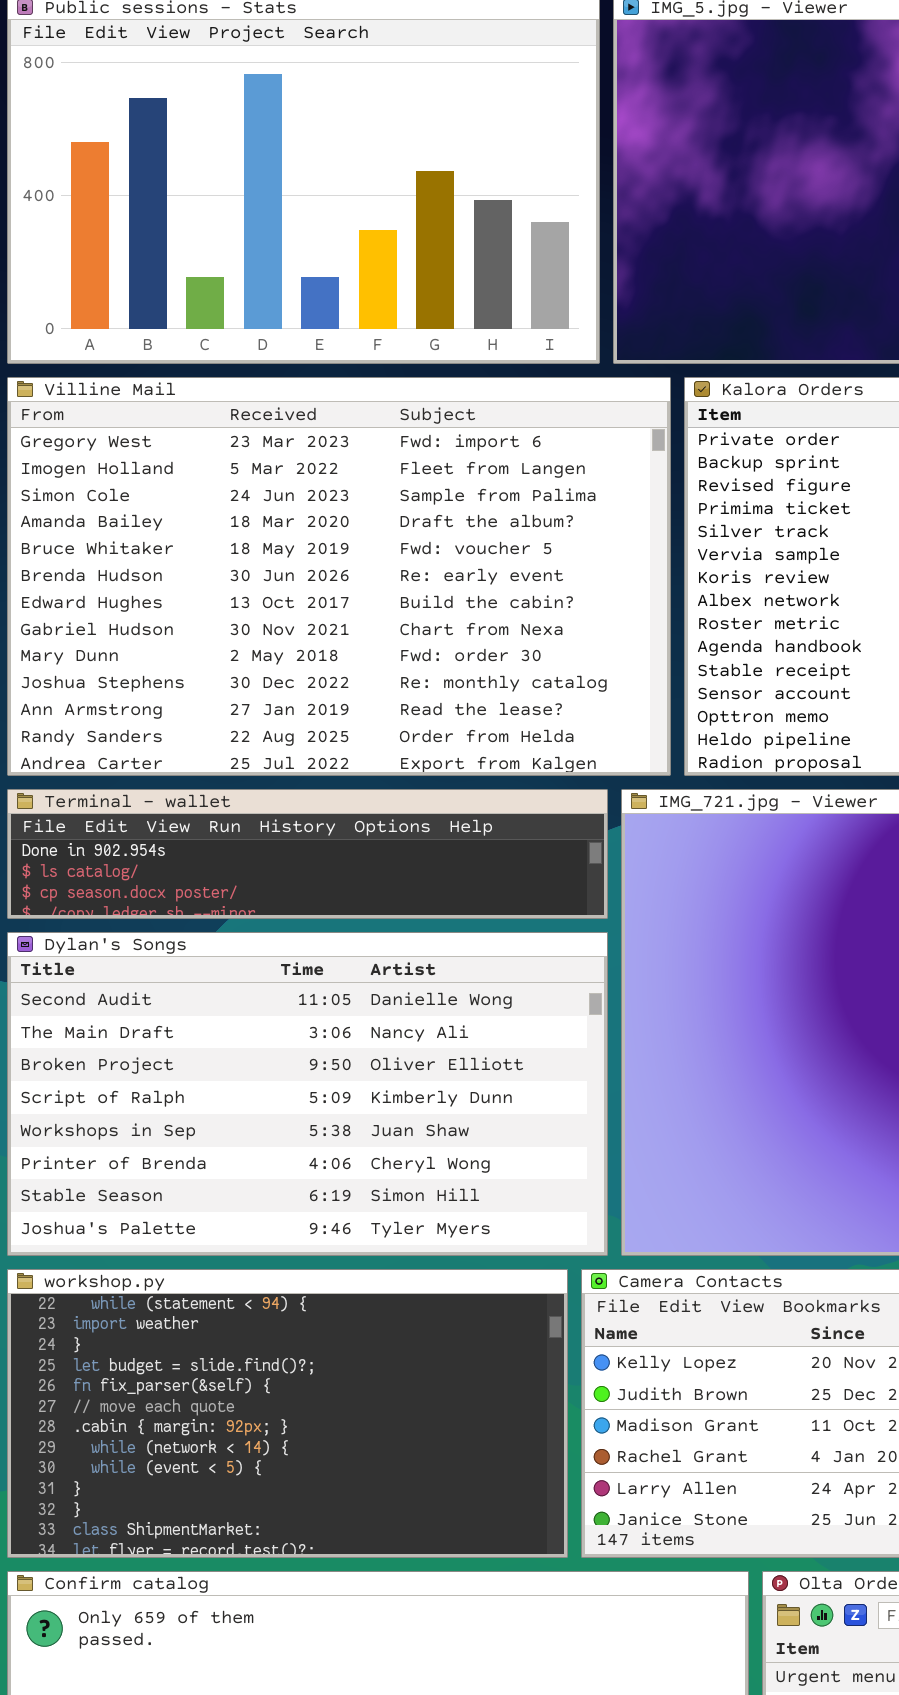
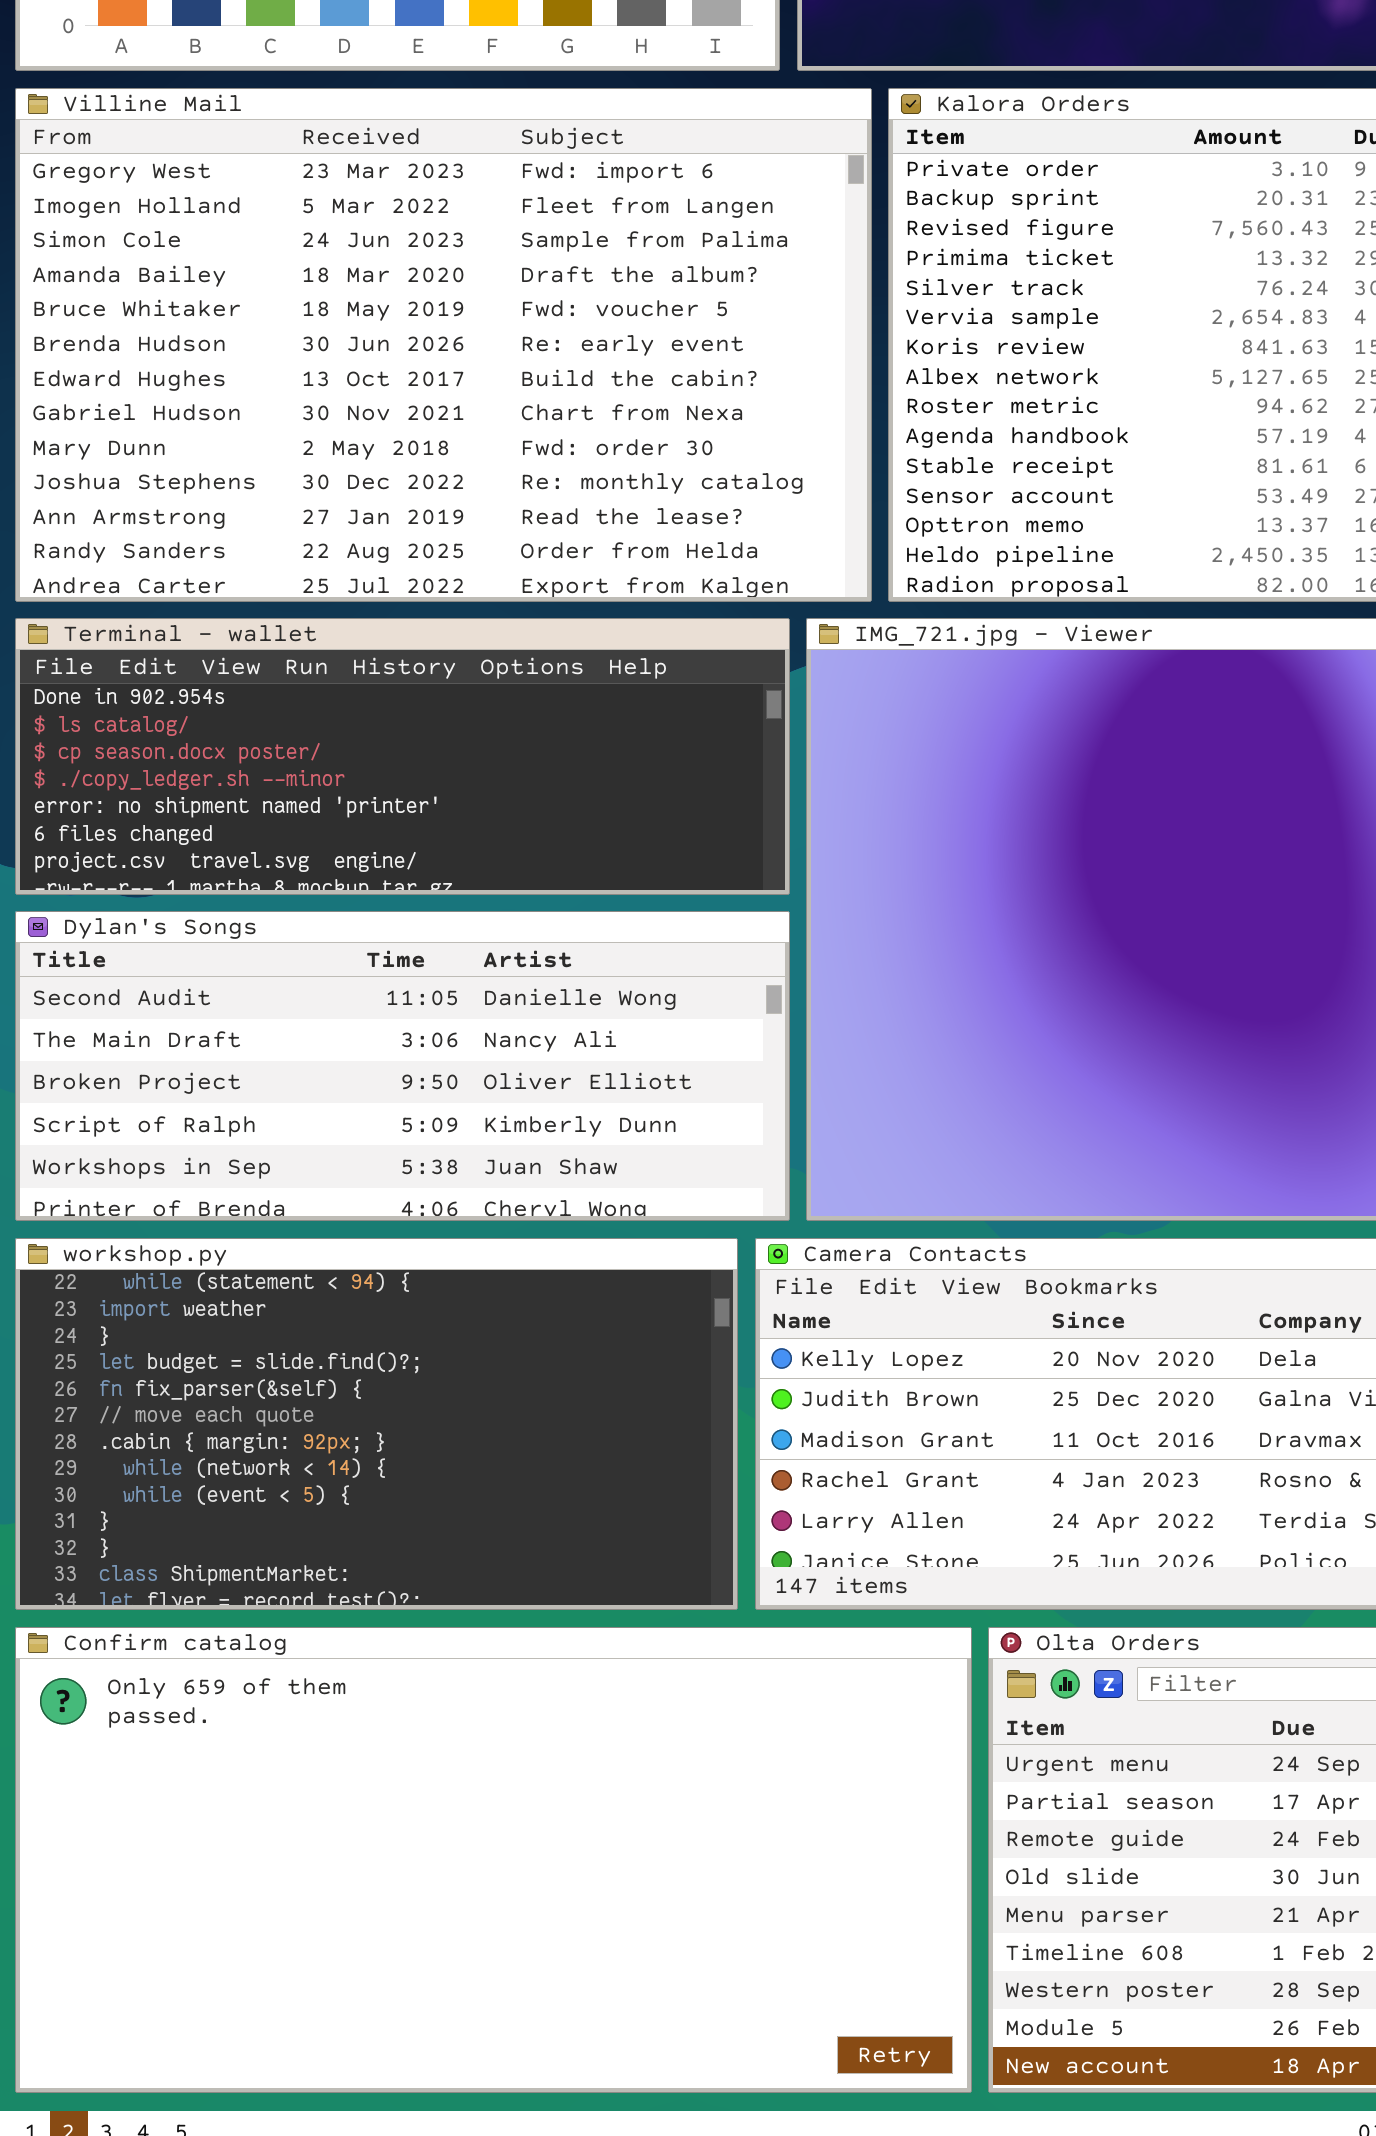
Terminal - wallet: [7,789,608,919] -> [15,618,790,895], resized
Dylan's Songs: [7,932,608,1256] -> [15,911,790,1221], resized

